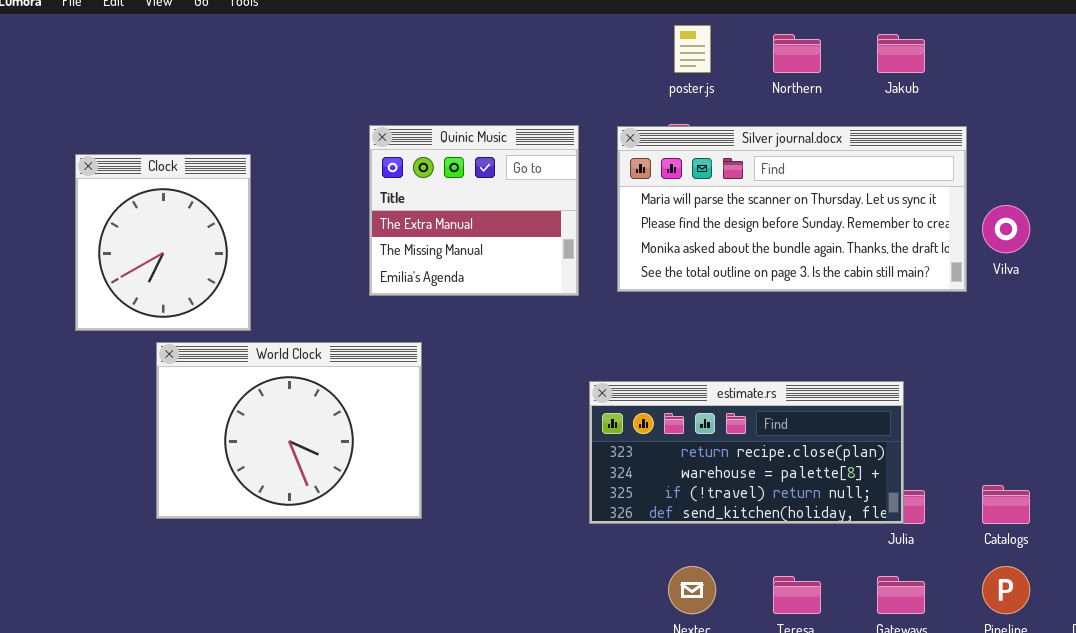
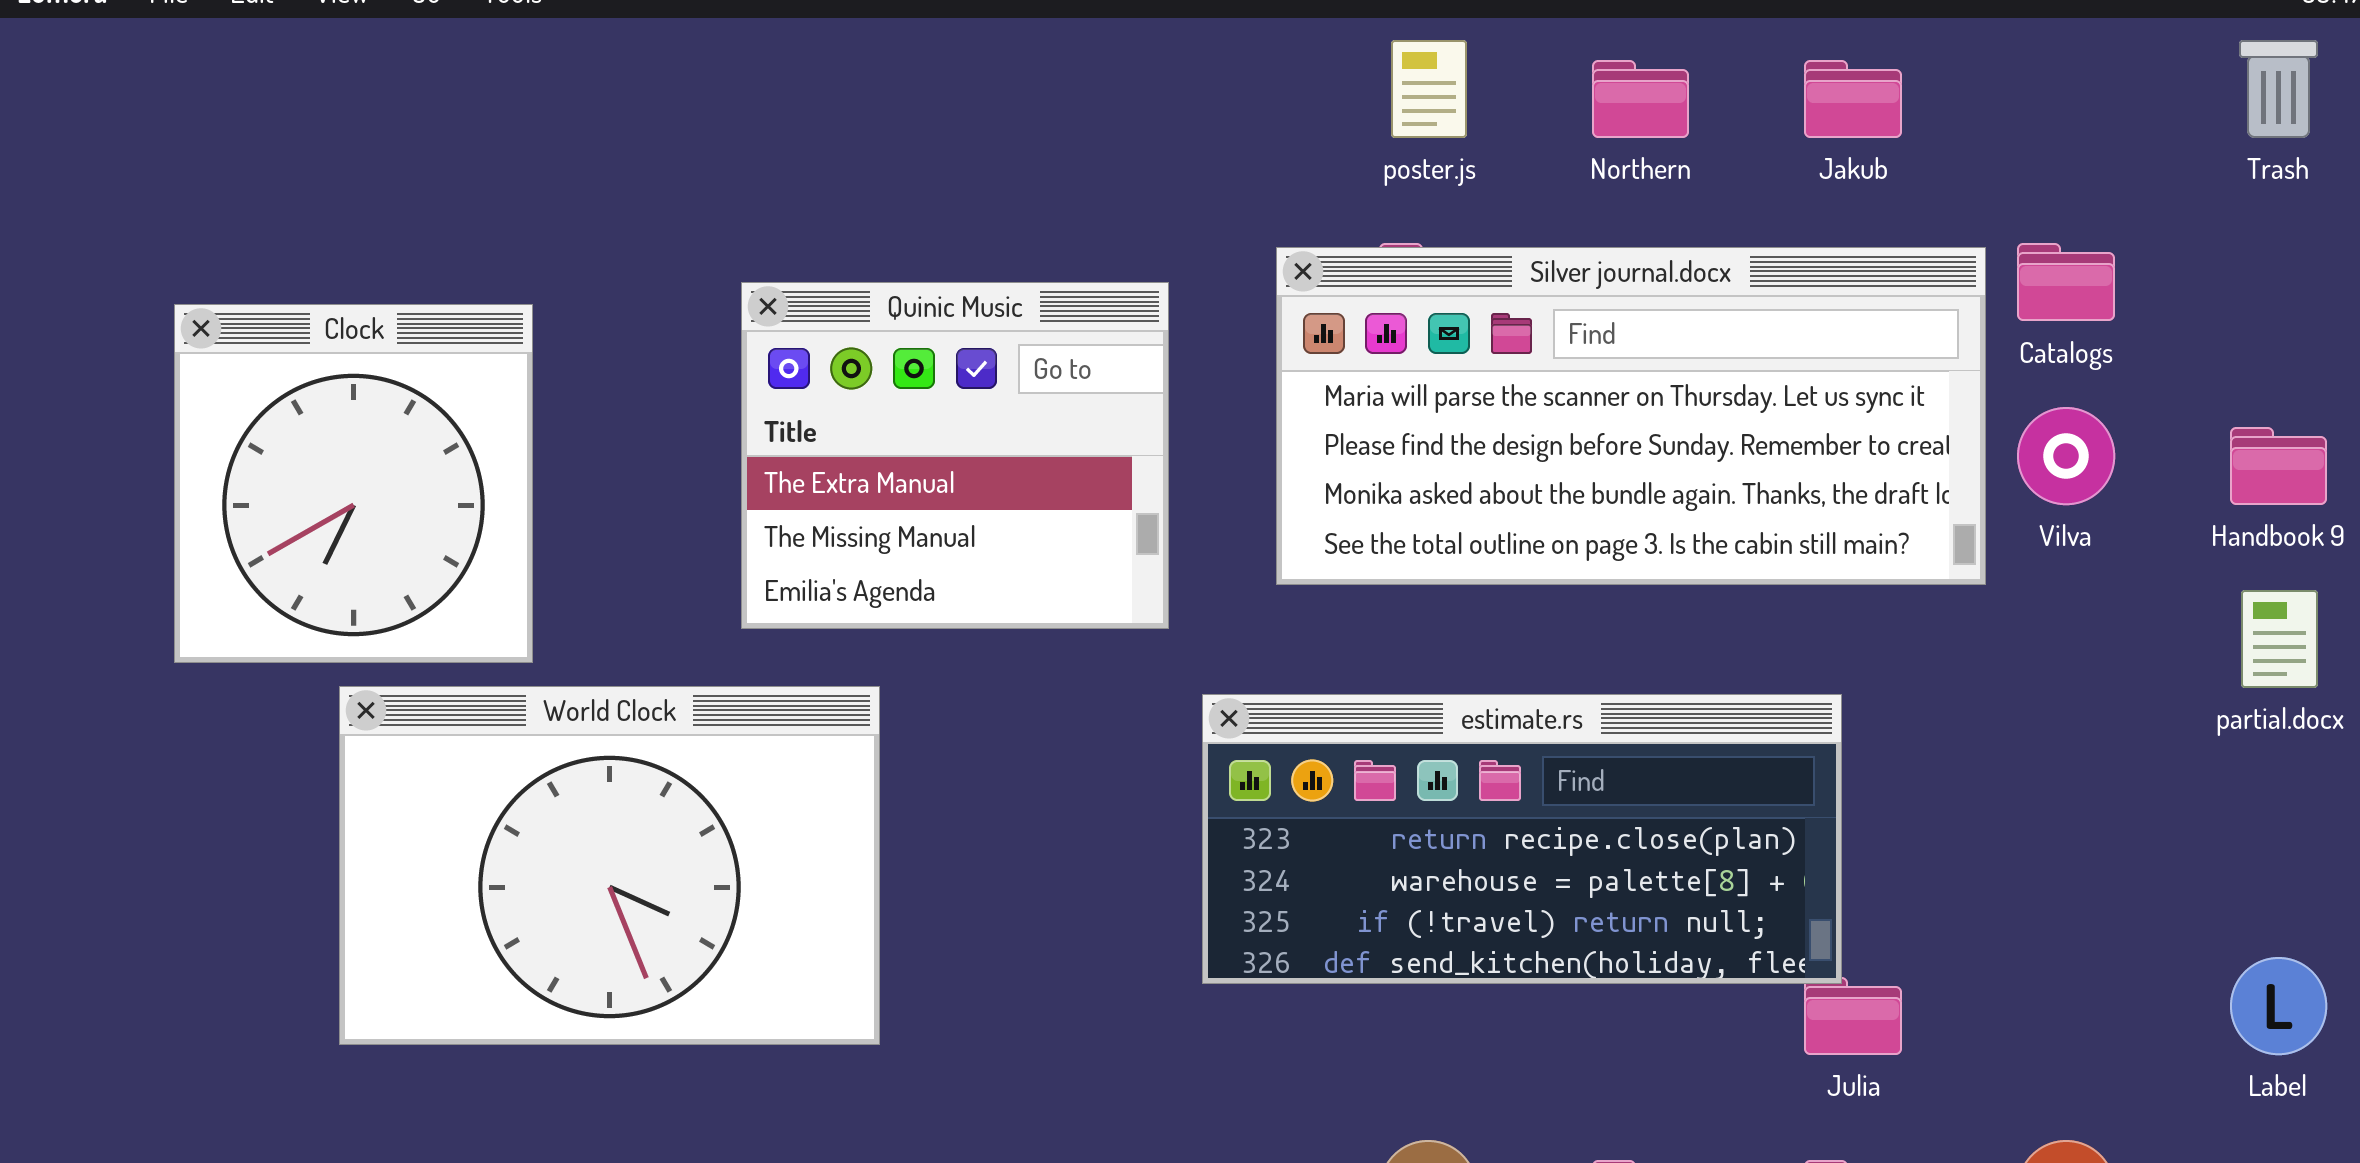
Quinic Music: [369,125,579,296] -> [741,282,1169,629], moved
estimate.rs: [589,381,904,524] -> [1202,694,1842,984], moved
Catalogs: [982,485,1030,524] -> [2017,243,2115,321], moved

